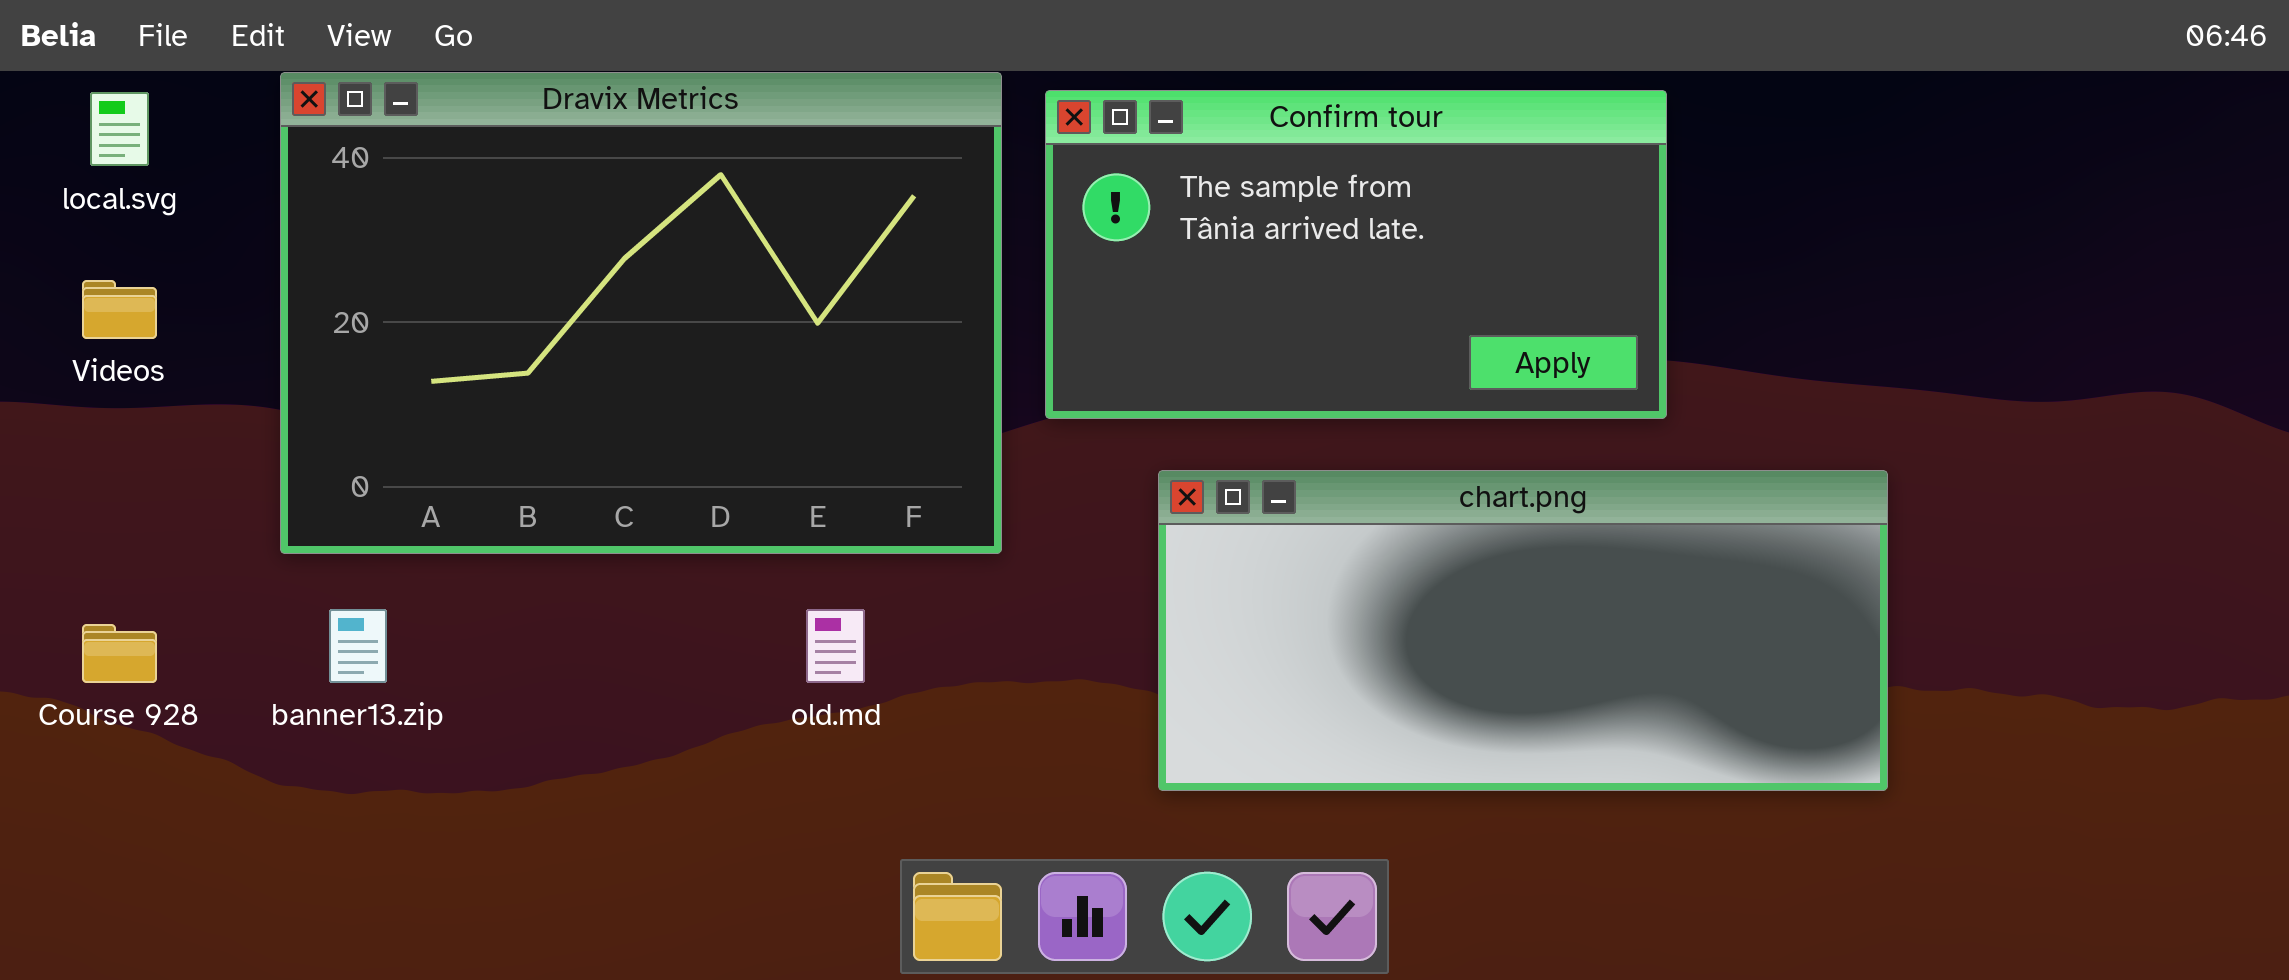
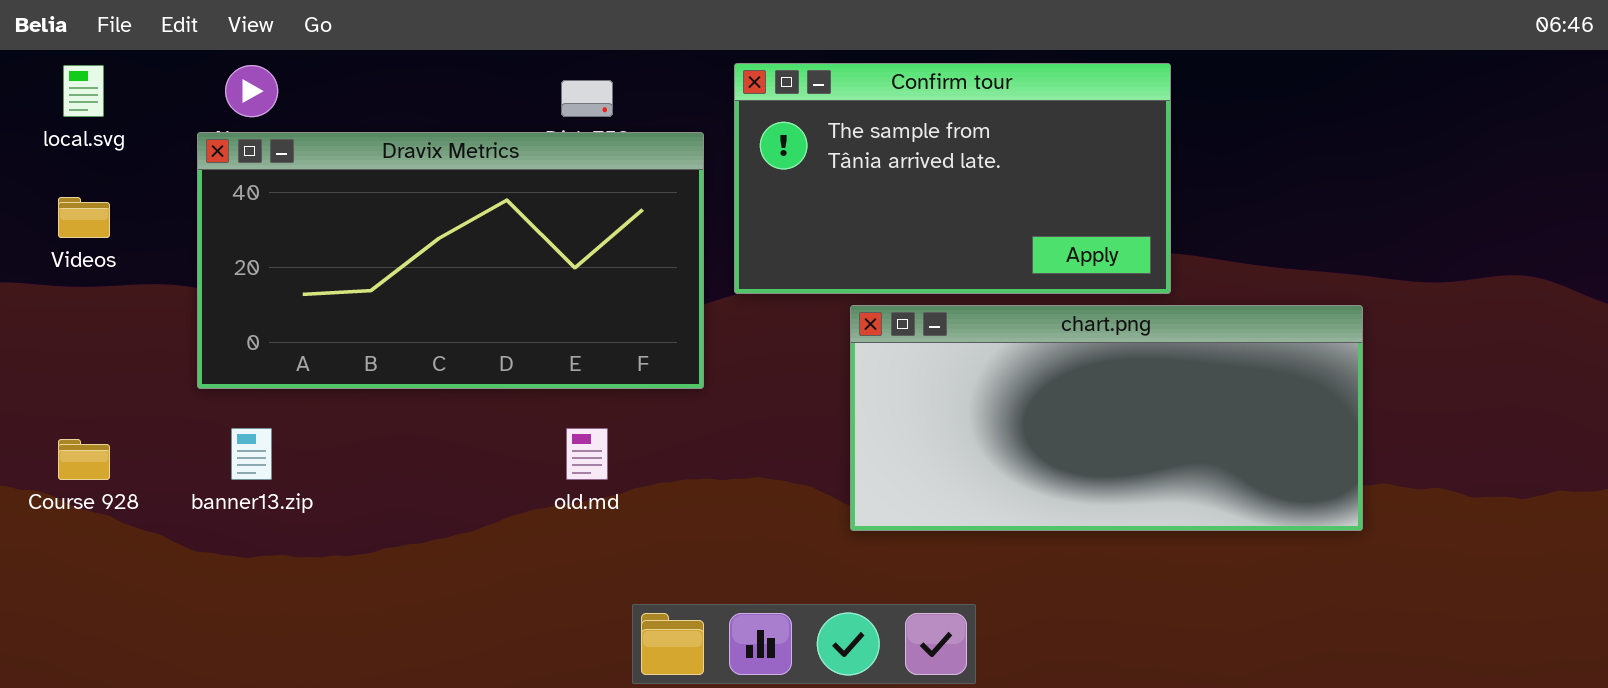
Dravix Metrics: [280,72,1002,554] -> [197,132,704,389], resized
chart.png: [1158,470,1888,791] -> [850,305,1363,531], moved

